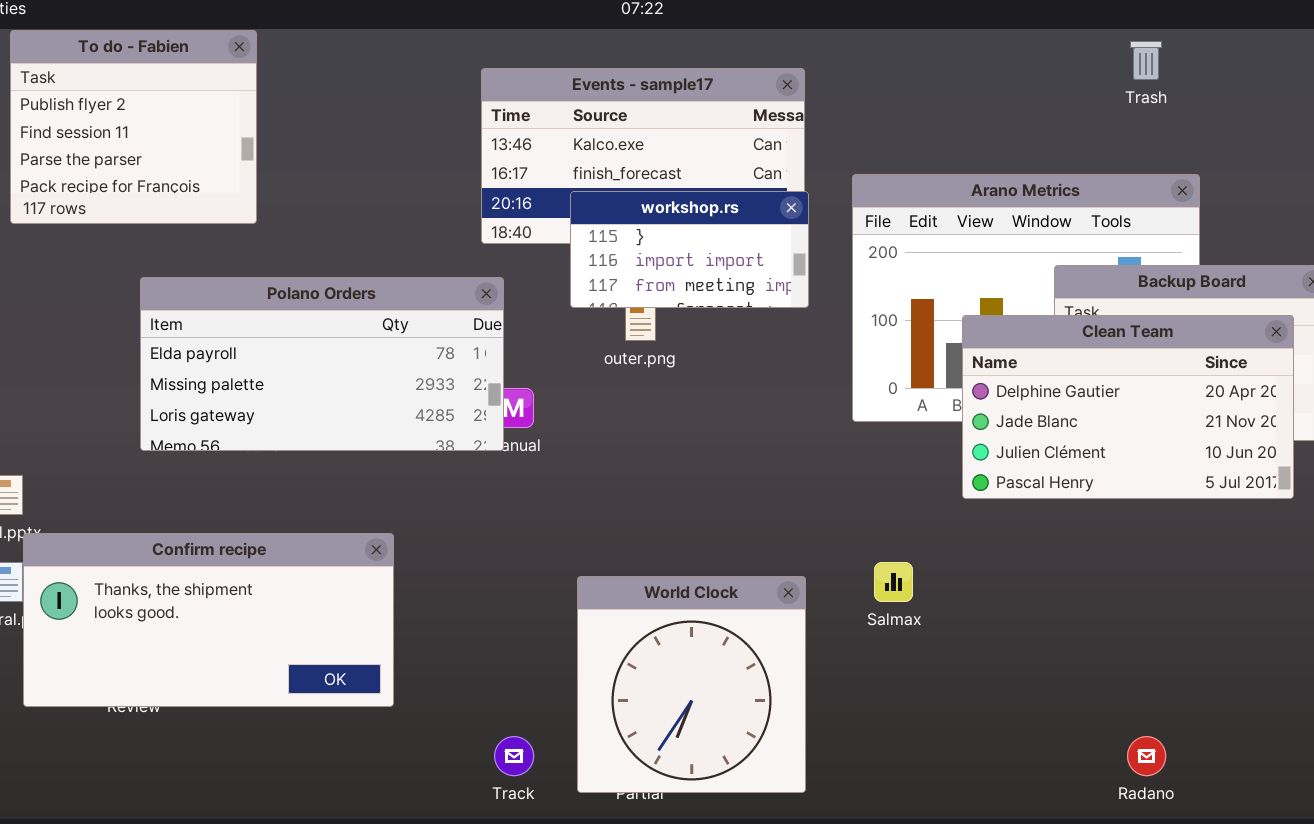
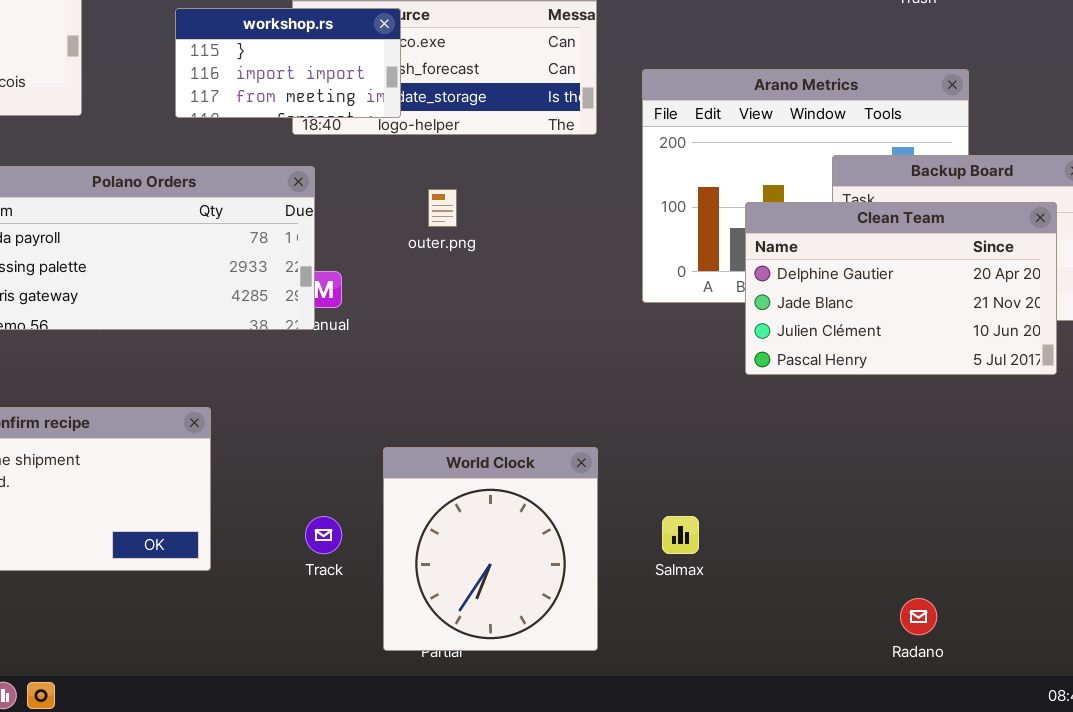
workshop.rs: [570,191,809,308] -> [175,8,401,118], moved
Salmax: [874,562,913,602] -> [662,516,699,554], moved
Track: [494,736,534,776] -> [305,516,342,554], moved

